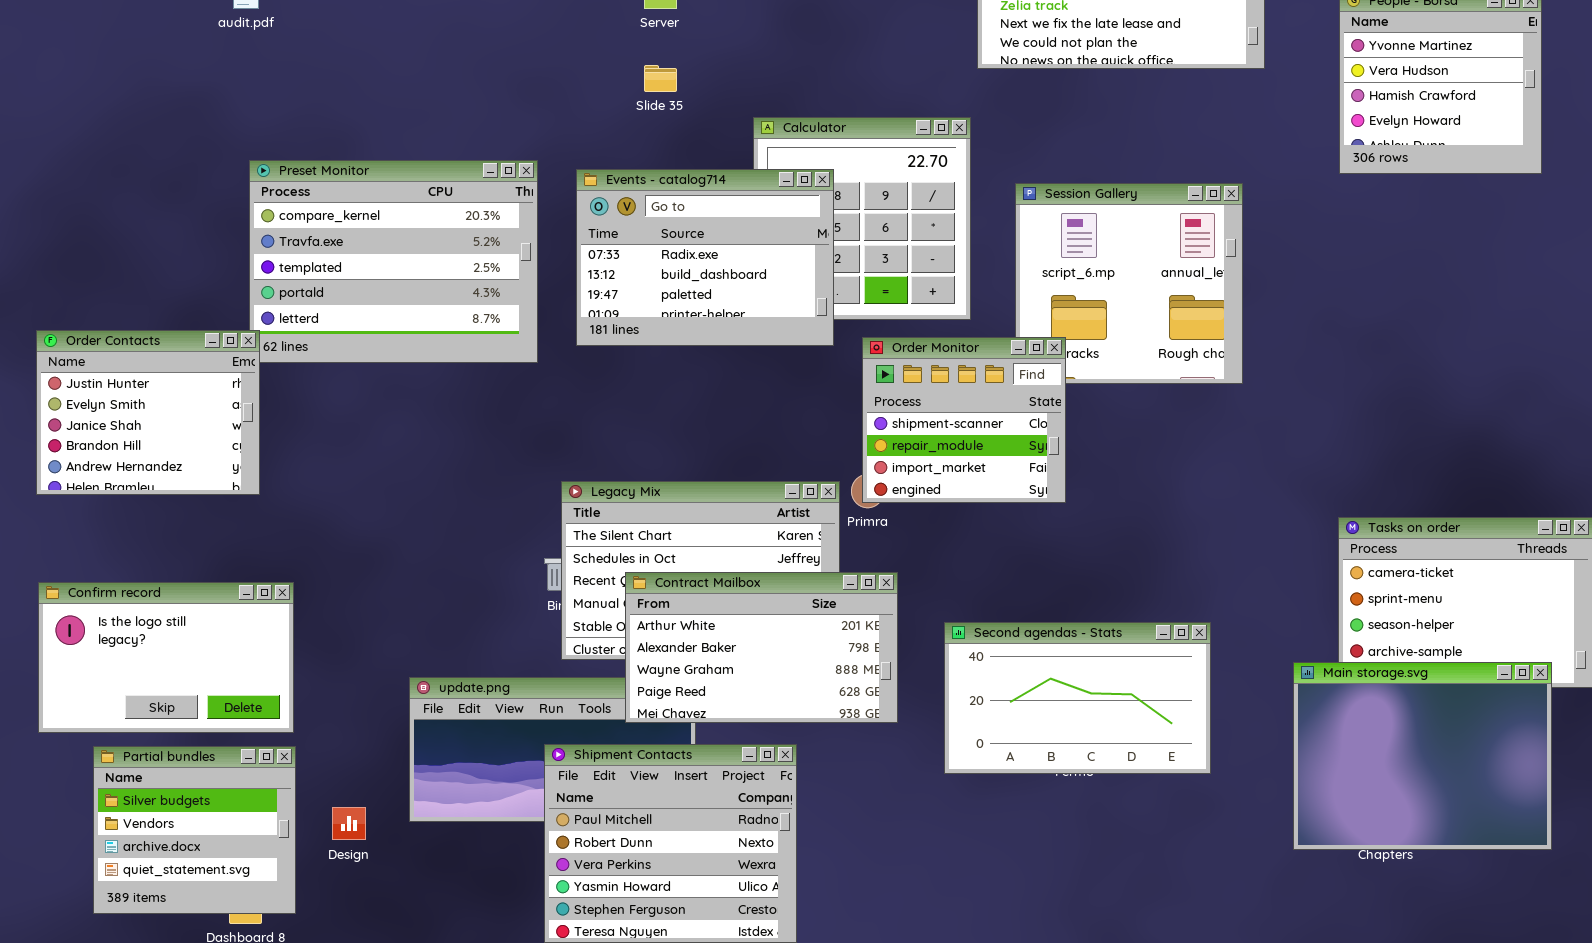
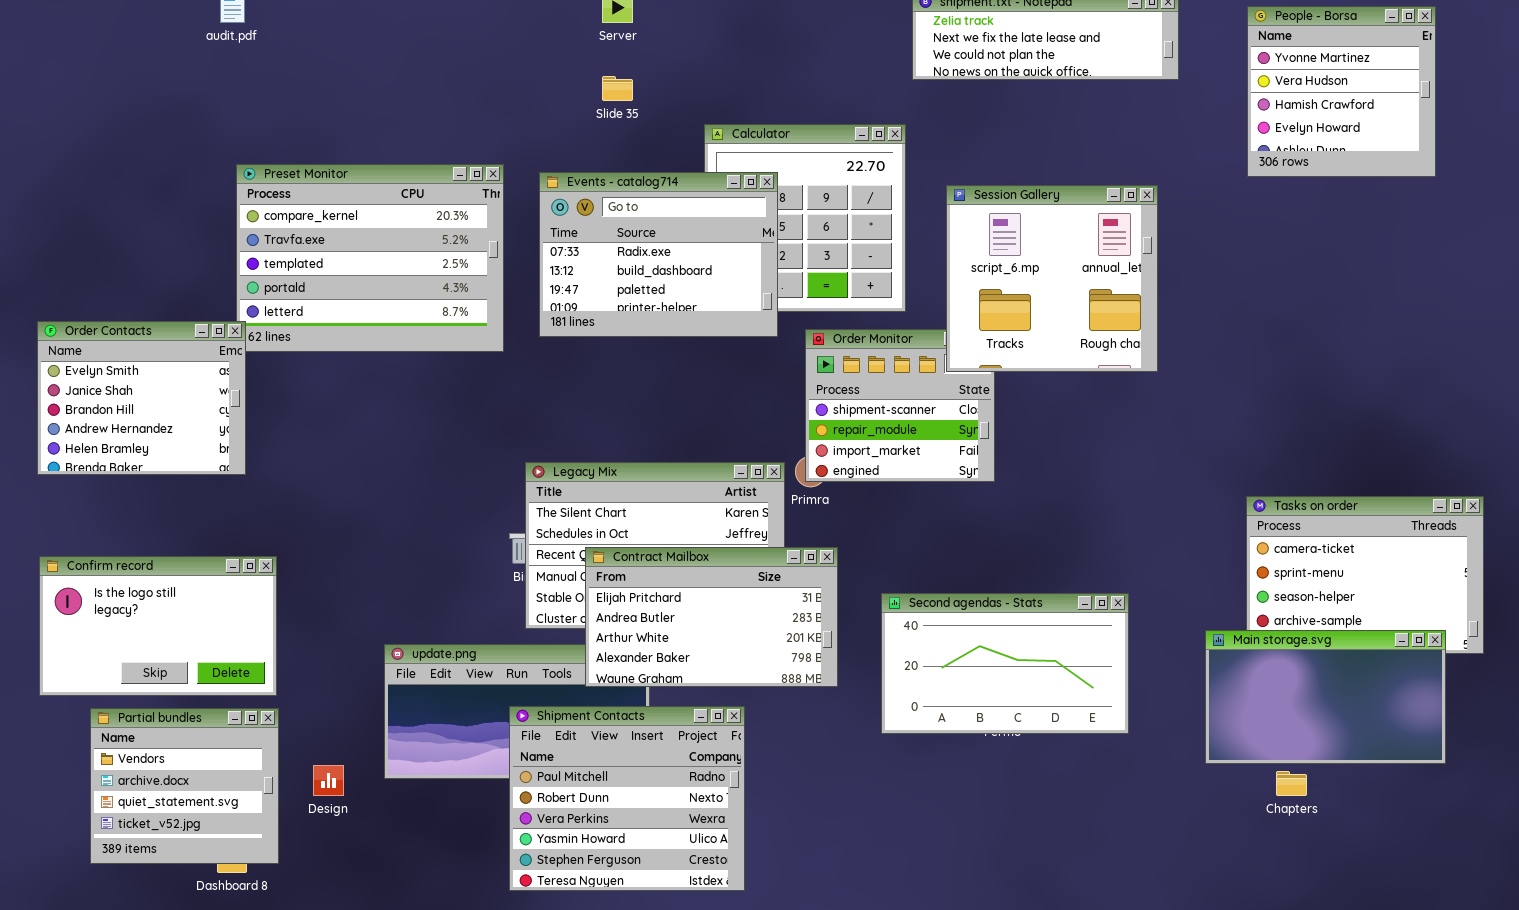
Session Gallery: [1015,183,1243,384] -> [946,185,1158,372], raised
Order Contacts: [36,330,260,495] -> [37,321,246,475], scrolled down 1 row
Contract Mailbox: [625,572,898,723] -> [585,547,838,687], scrolled up 2 rows
Main storage.svg: [1293,662,1552,850] -> [1205,630,1446,764], resized
Partial bundles: [93,746,296,914] -> [90,708,279,864], scrolled down 1 row

